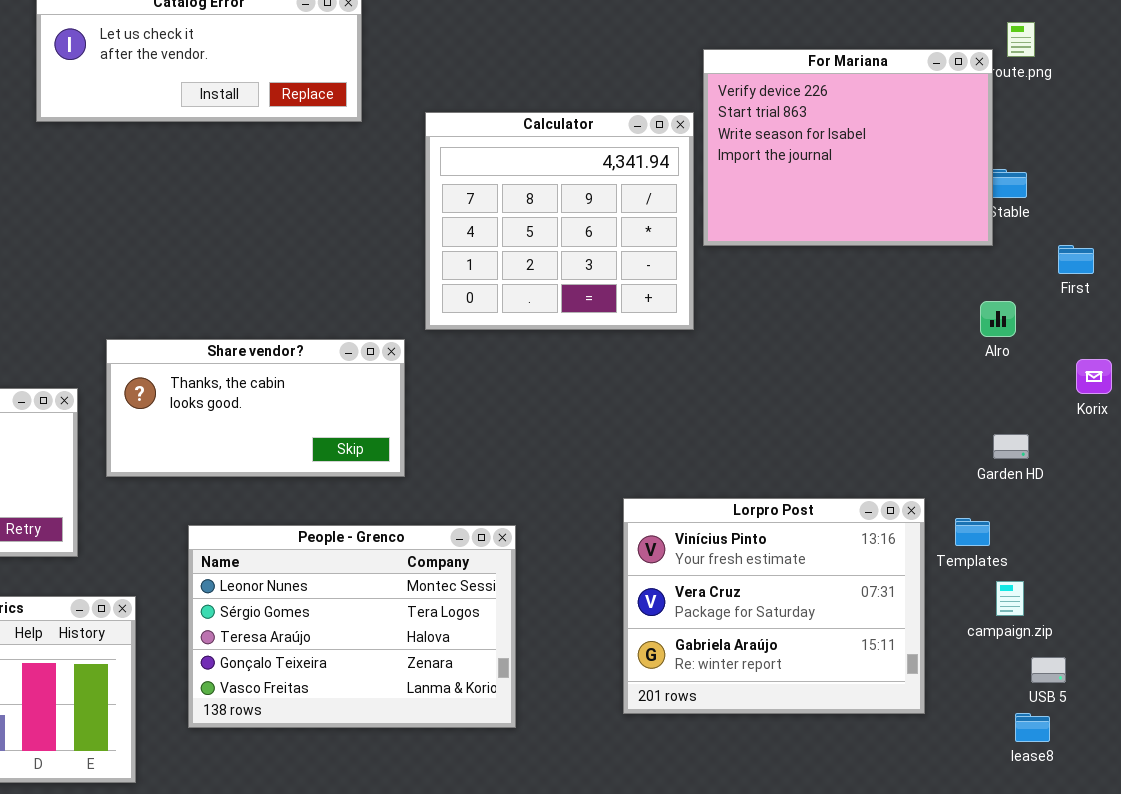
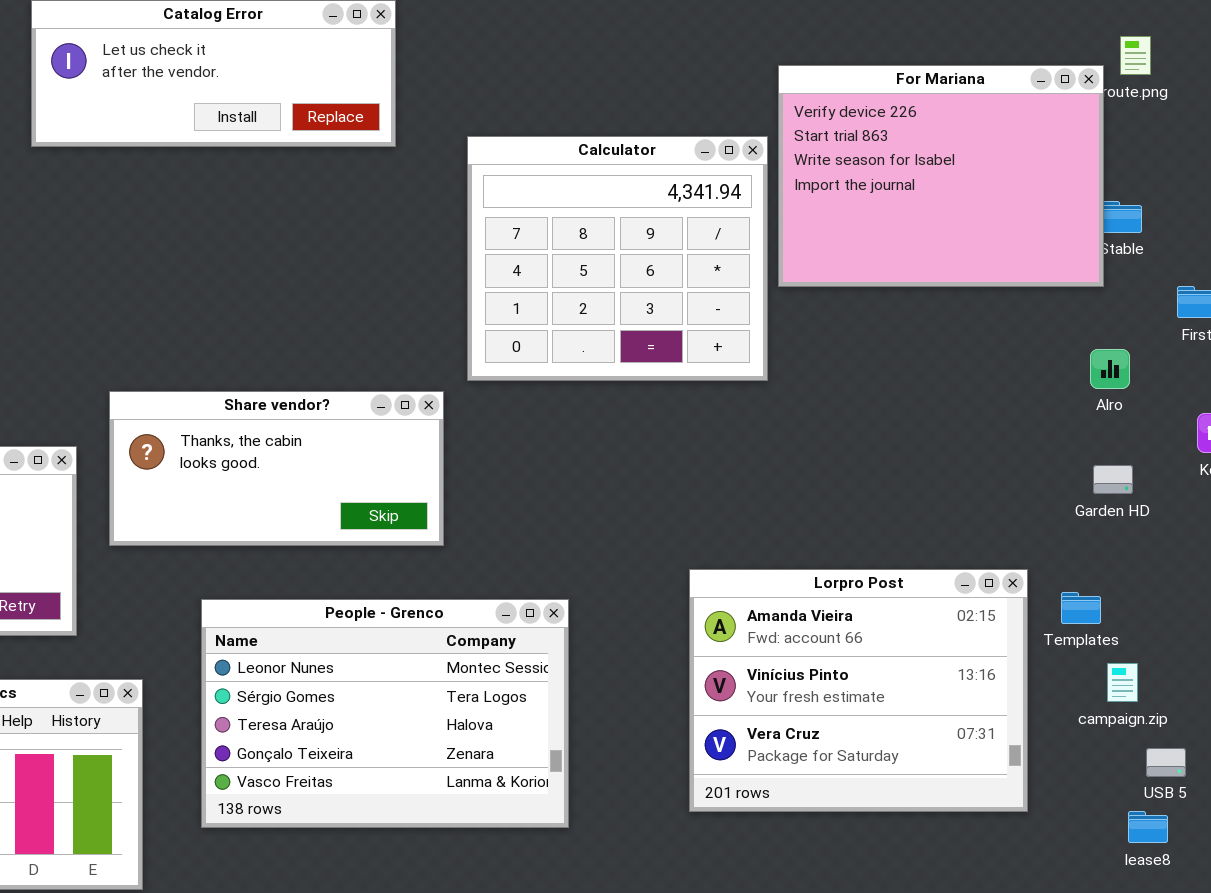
Garden HD: [993,434,1029,459] -> [1093,465,1133,494], moved
Lorpro Post: [623,498,925,714] -> [689,569,1028,812], scrolled up 1 row

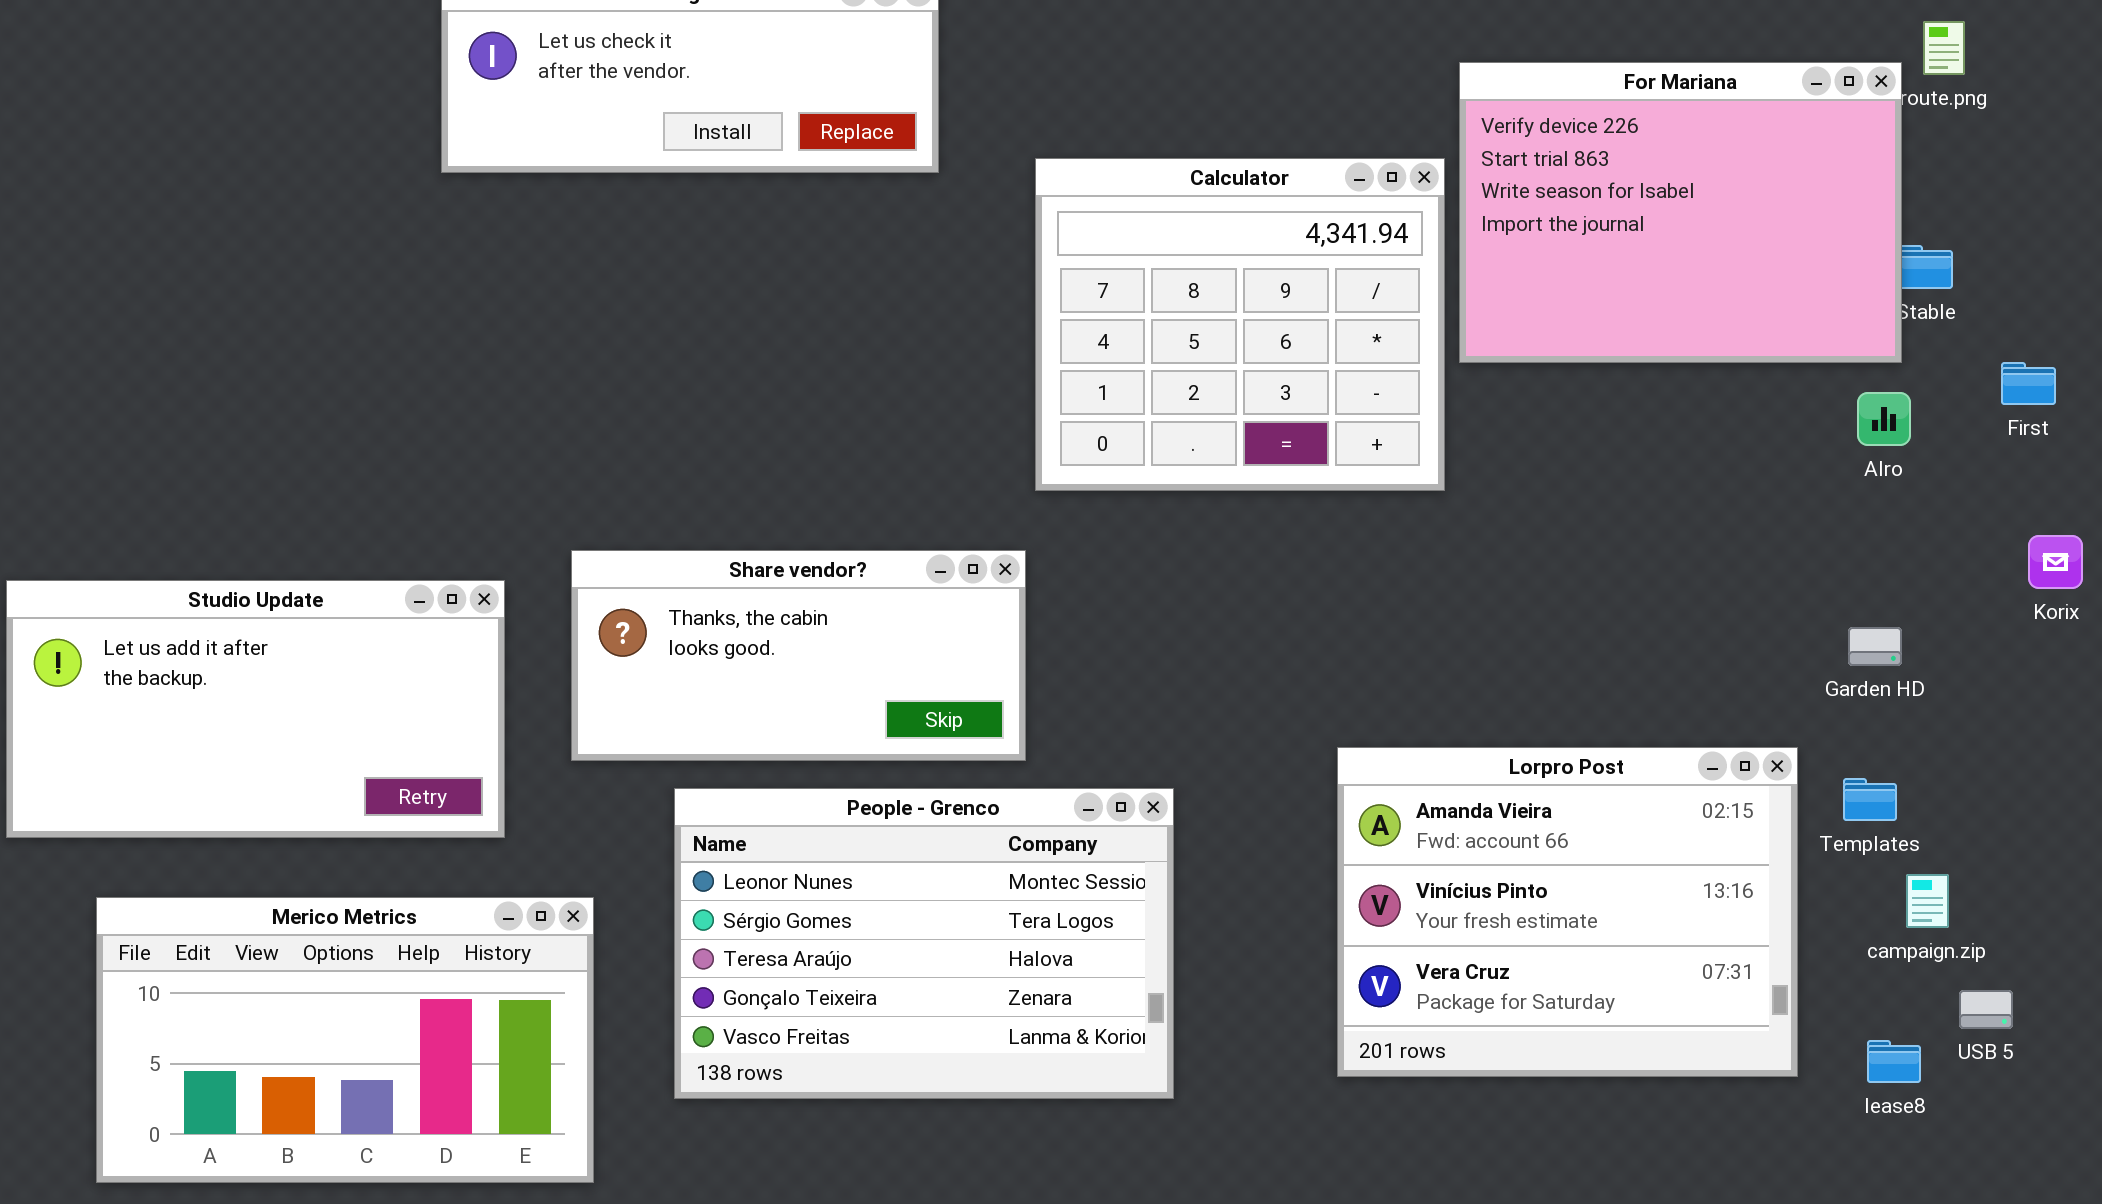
Alro: [1090,349,1130,389] -> [1857,392,1911,446], moved
Share vendor?: [109,391,444,546] -> [571,550,1026,761], moved
Garden HD: [1093,465,1133,494] -> [1848,627,1902,666], moved
lease8: [1128,811,1168,843] -> [1867,1040,1921,1083], moved

